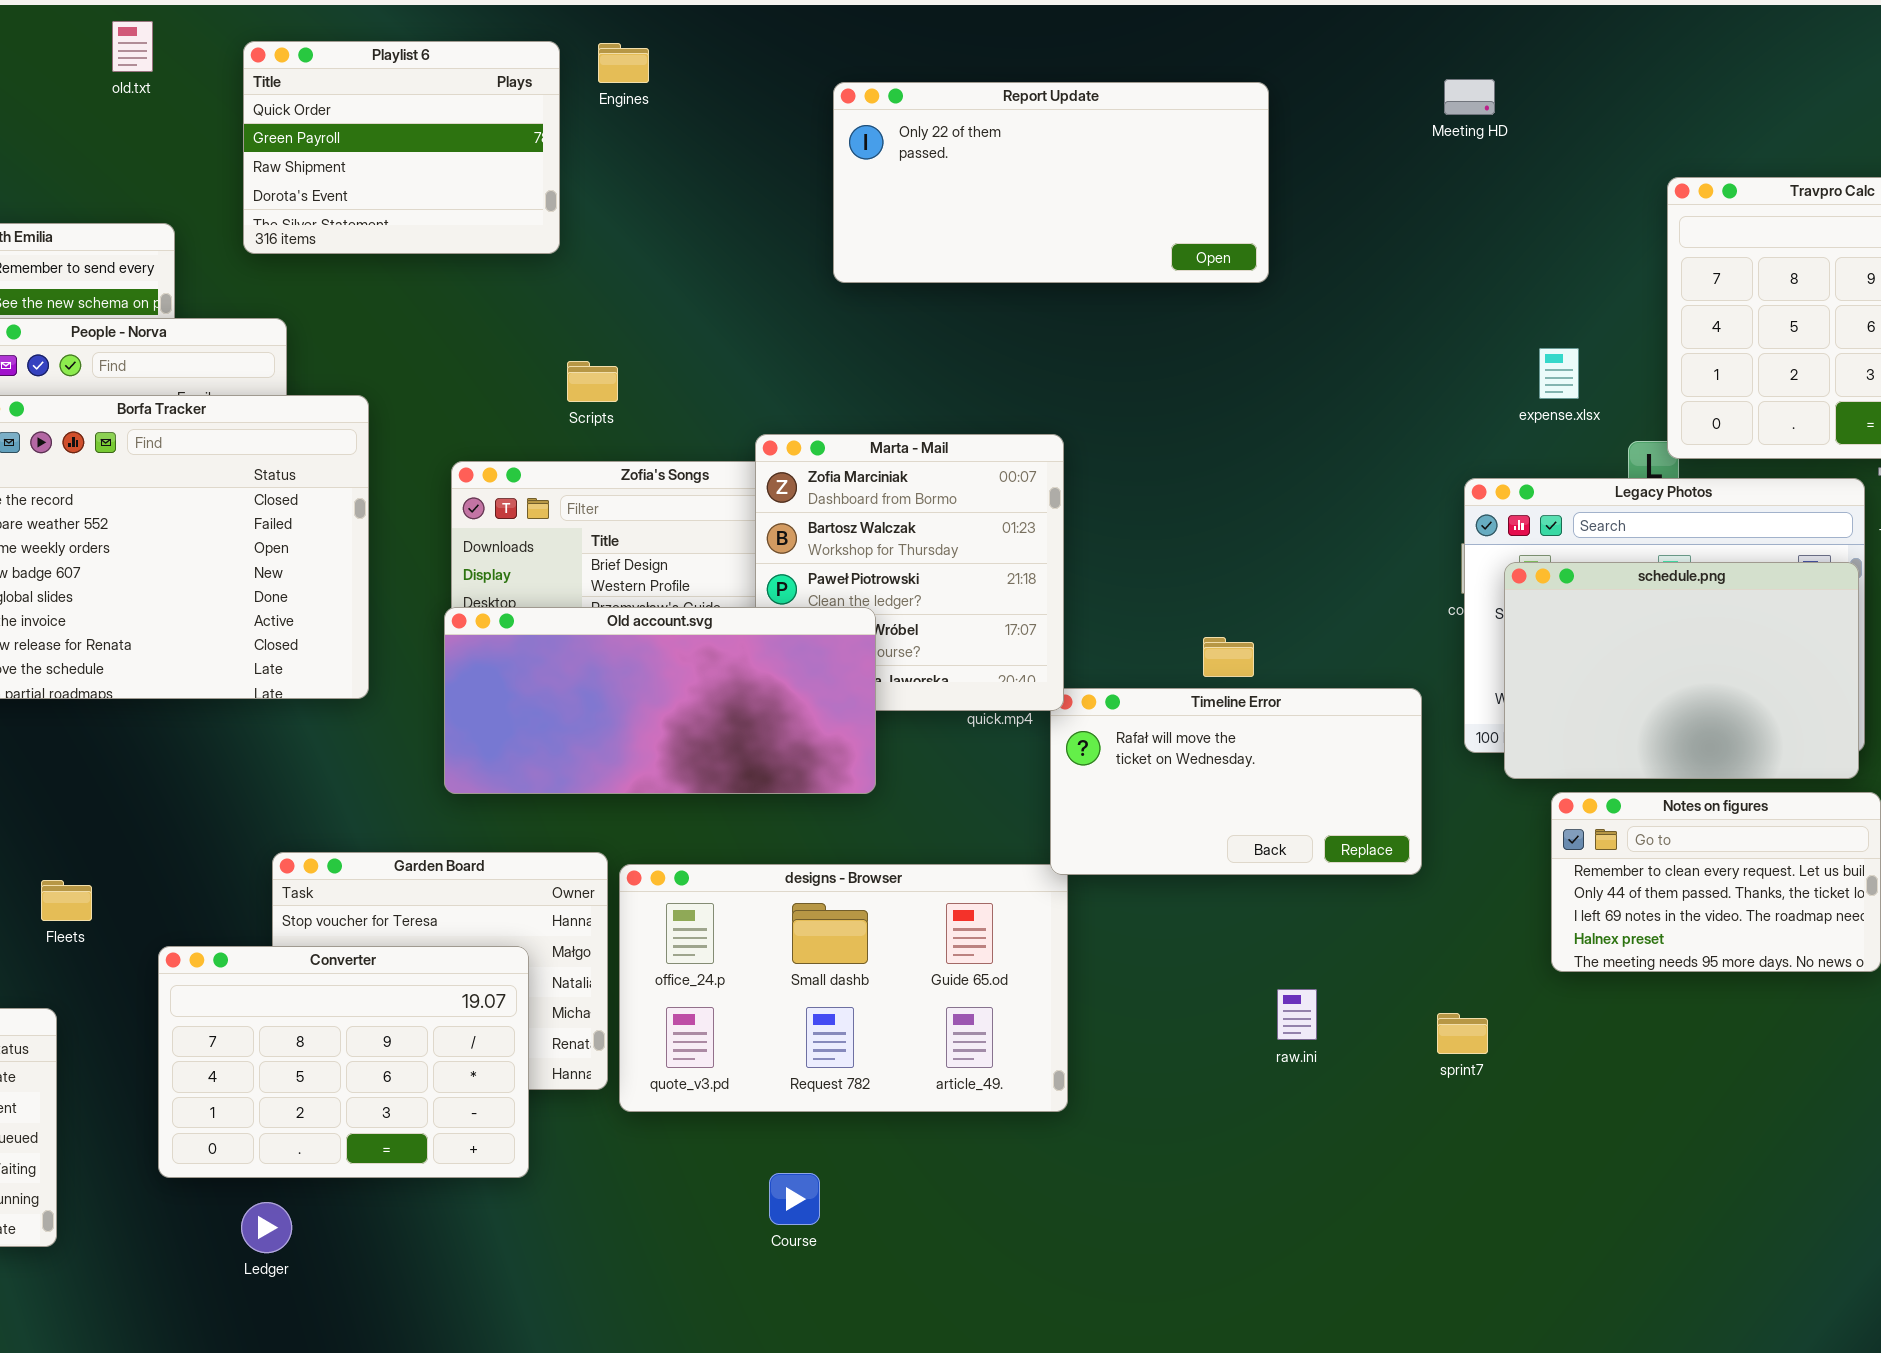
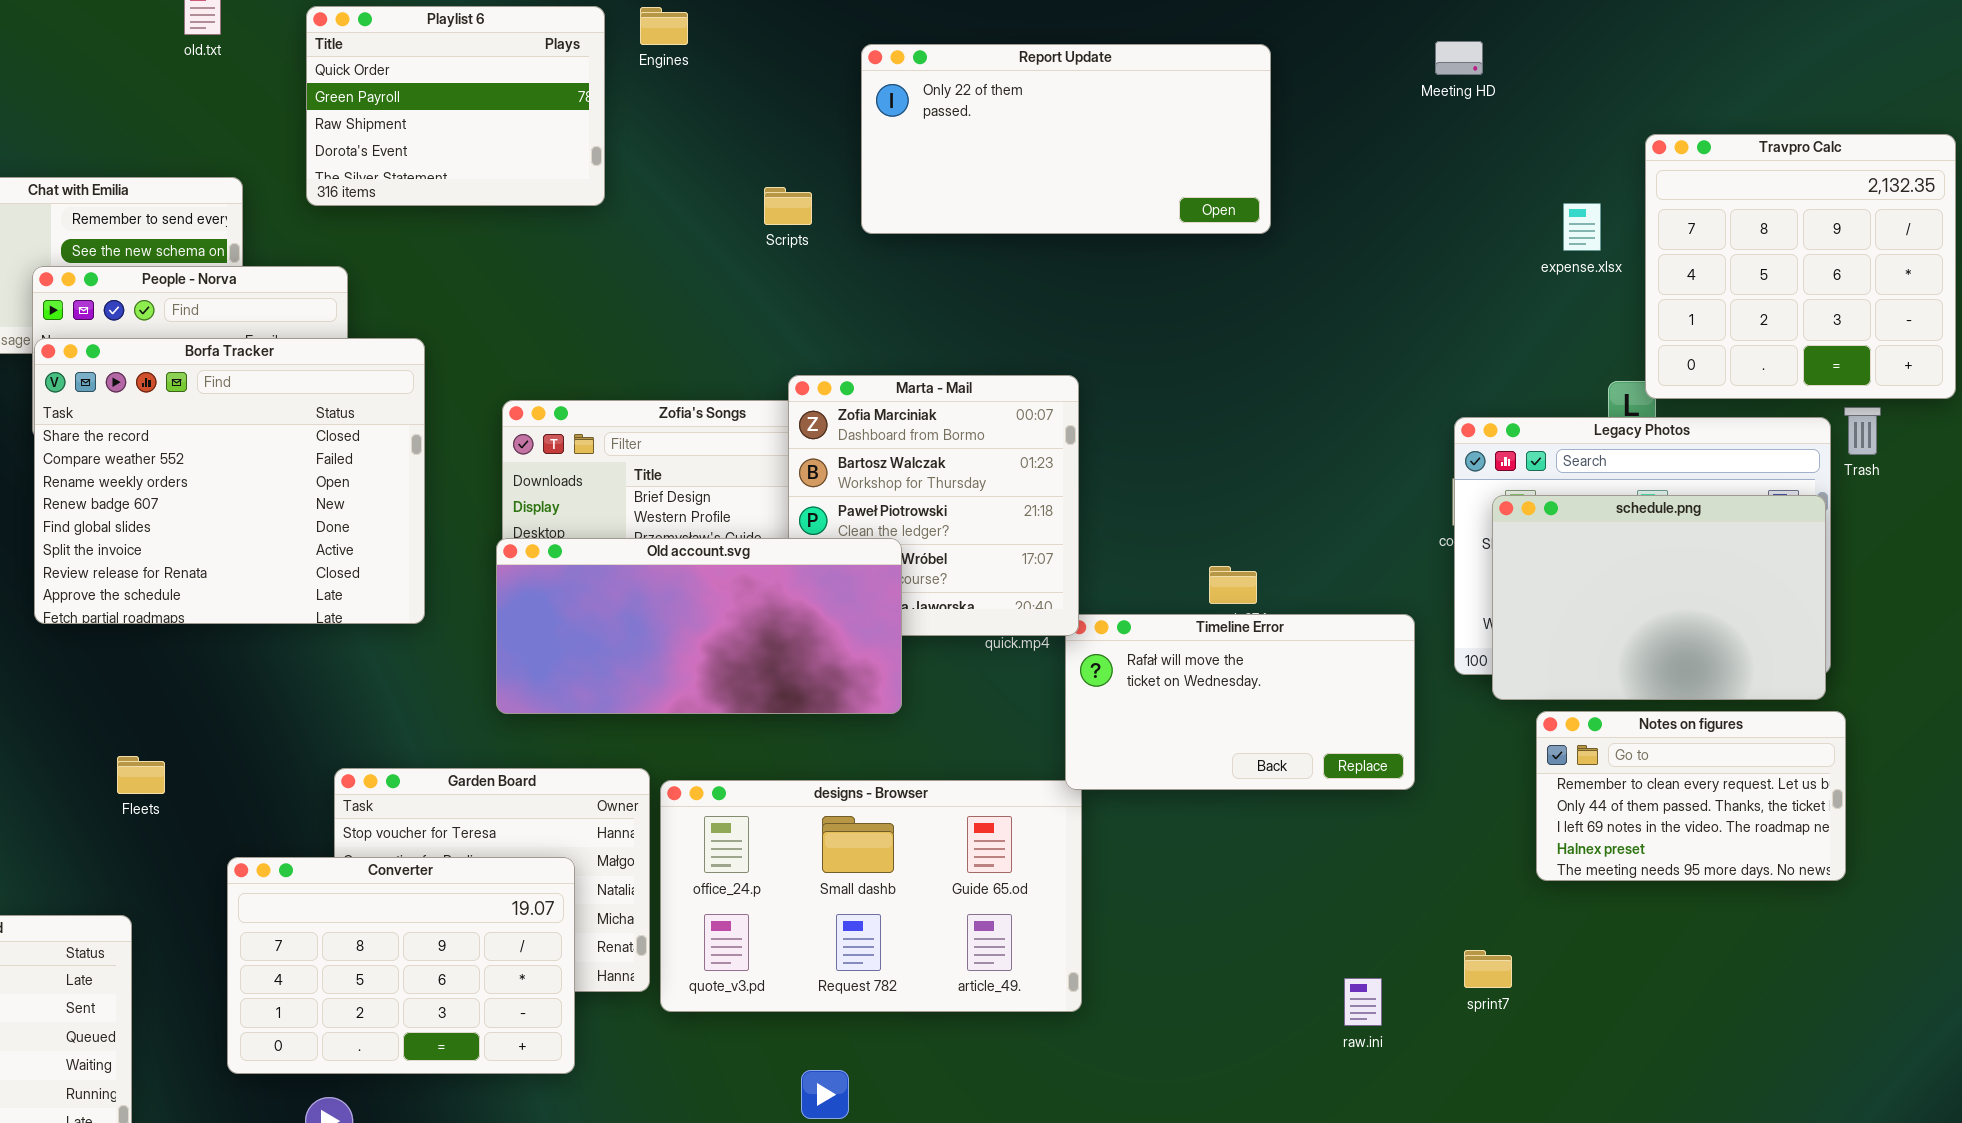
expense.xlsx: [1539,348,1579,399] -> [1563,203,1601,251], moved
Scripts: [567,361,618,402] -> [764,187,812,225], moved
Fleets: [41,880,92,921] -> [117,756,165,794], moved
raw.ini: [1277,989,1317,1040] -> [1344,978,1382,1026], moved
sprint7: [1437,1013,1488,1054] -> [1464,950,1512,988], moved

